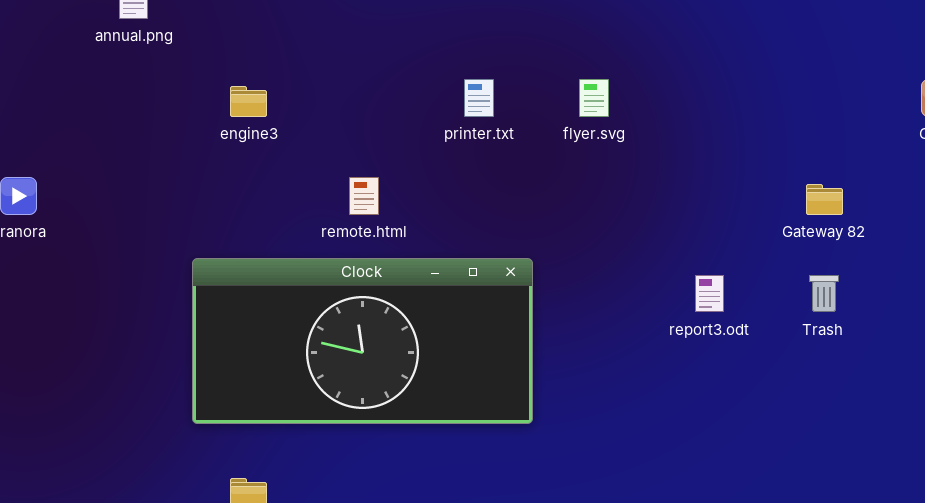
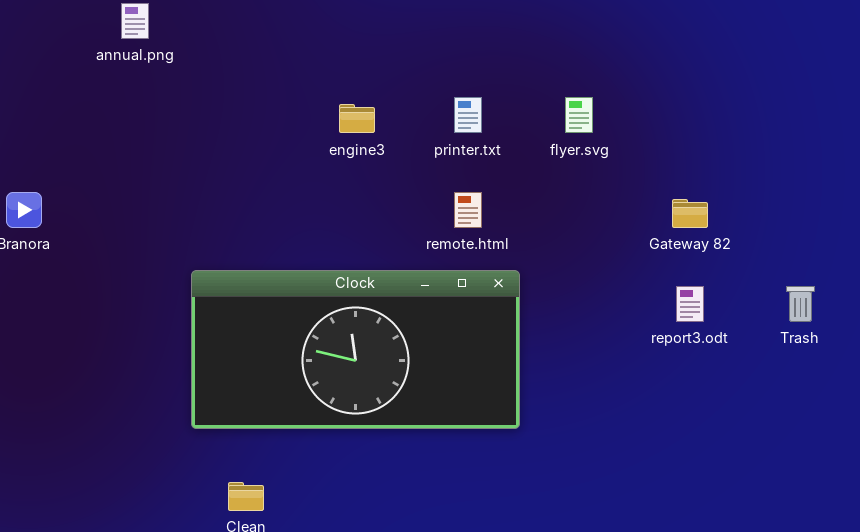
engine3: [230,86,267,117] -> [339,104,375,133], moved
remote.html: [349,177,379,215] -> [454,192,482,228], moved
Gateway 82: [806,184,843,215] -> [672,199,708,228], moved

